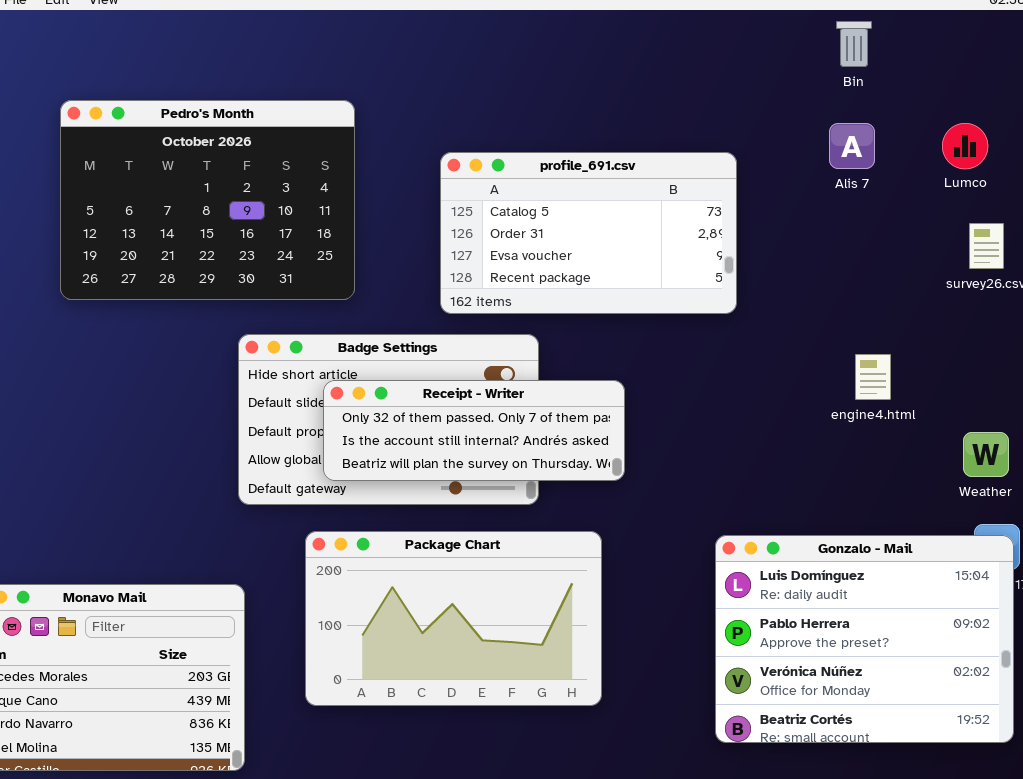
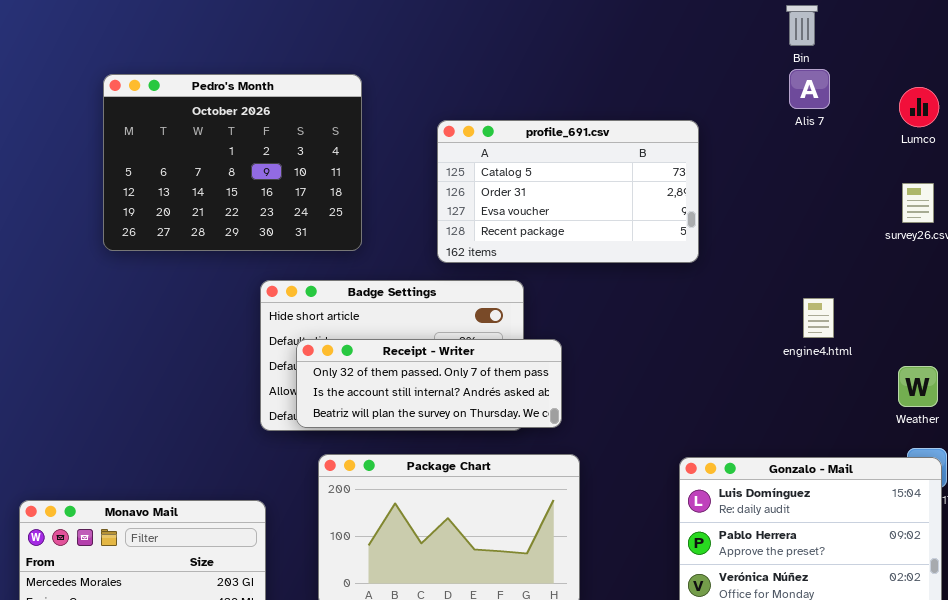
Lumco: [942,123,988,169] -> [899,87,939,127], moved
Alis 7: [829,123,875,169] -> [789,69,830,109], moved
Receipt - Writer: [323,380,625,481] -> [296,339,562,428], moved

